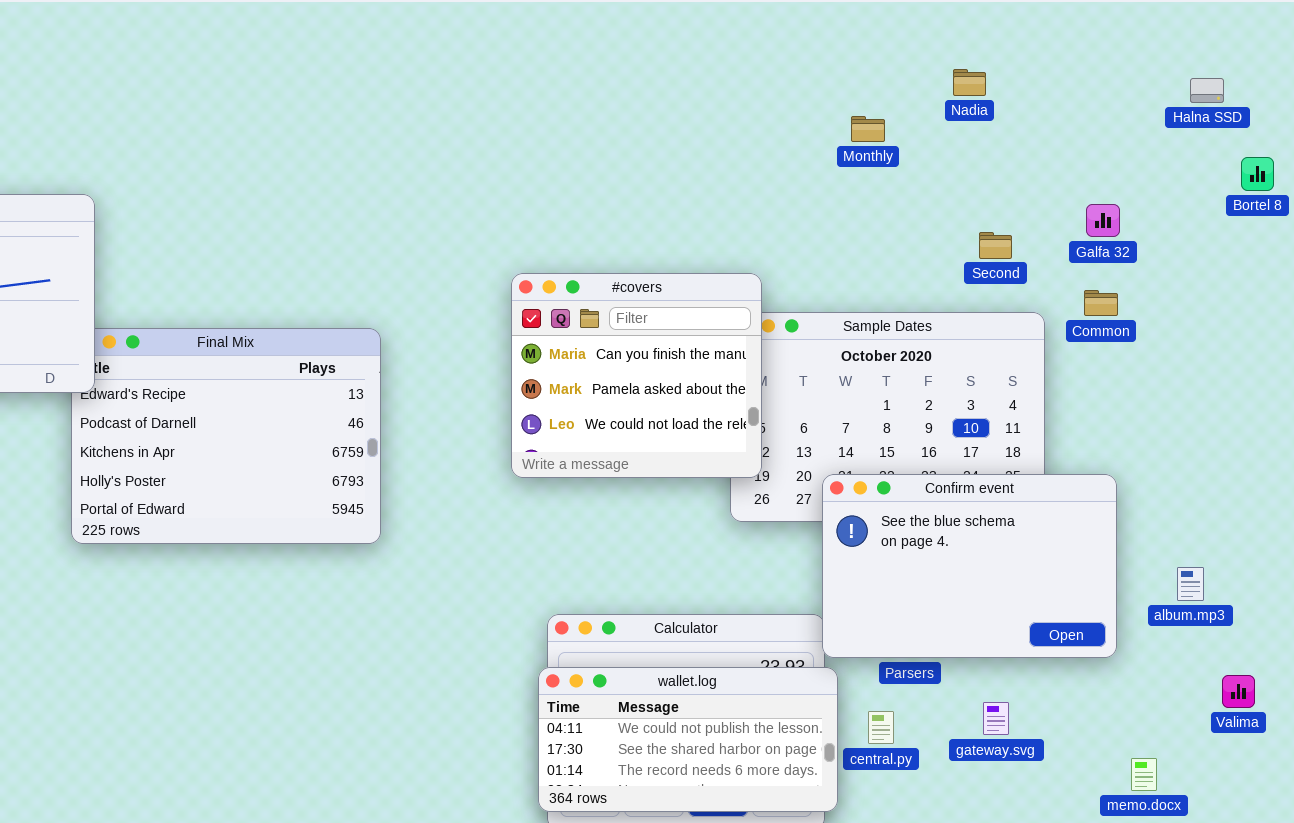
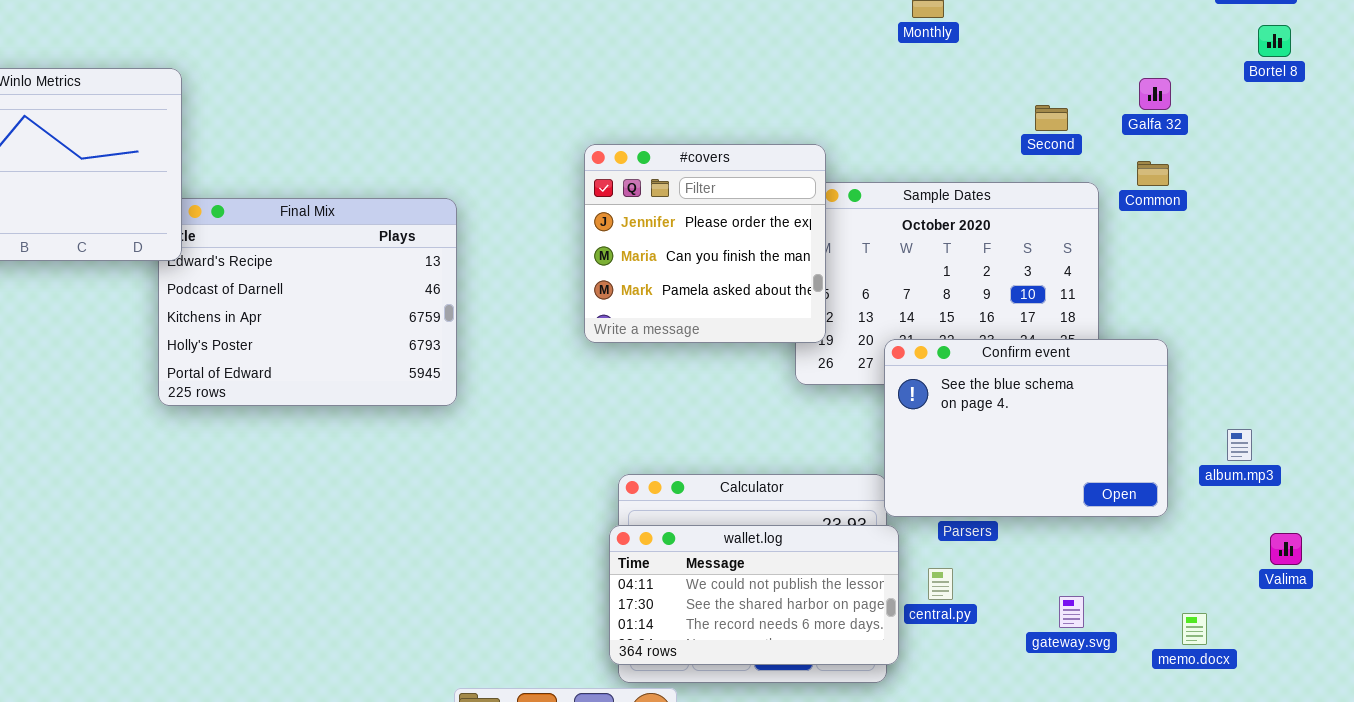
Bortel 8: [1241,157,1274,191] -> [1258,25,1291,57], moved
#covers: [511,273,762,478] -> [584,144,826,343], scrolled up 1 row
gateway.svg: [983,702,1009,735] -> [1059,596,1084,628], moved

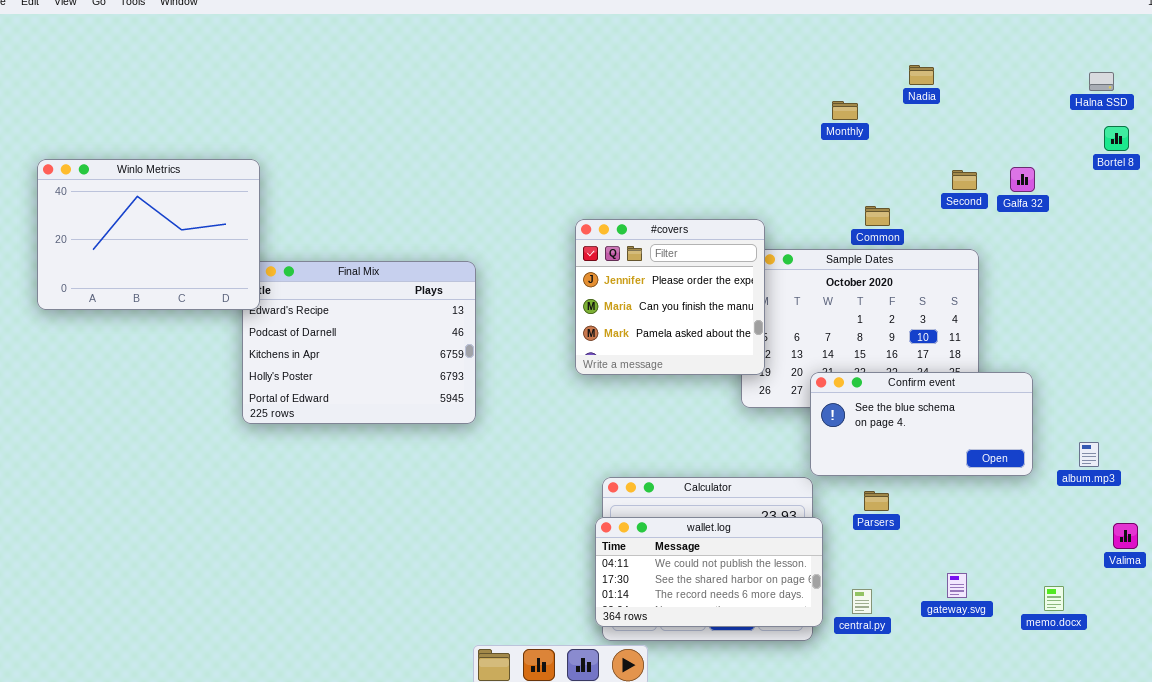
Second: [1035,105,1068,131] -> [952,170,977,190], moved
Common: [1137,161,1169,186] -> [865,206,890,226], moved
Confirm event: [884,339,1168,517] -> [810,372,1033,476], resized
central.py: [928,568,953,600] -> [852,589,872,614], moved

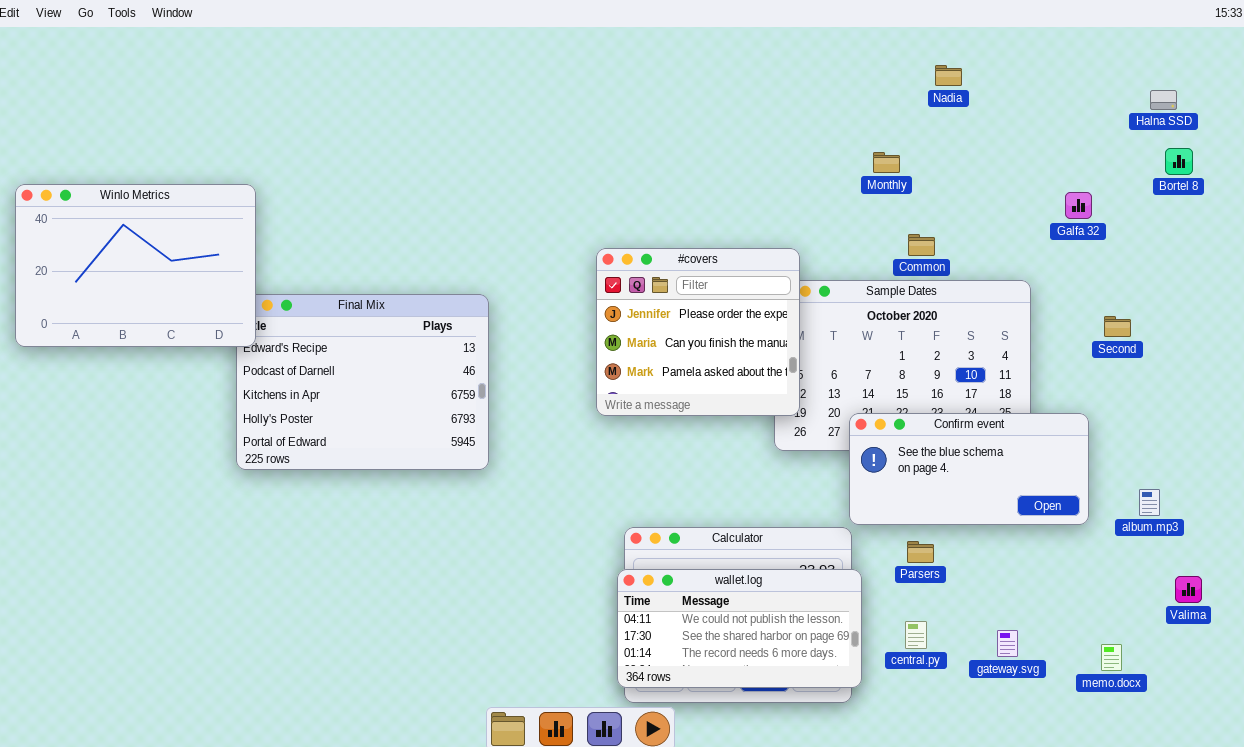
Nadia: [909,65,934,85] -> [935,65,962,86], moved
Monthly: [832,101,858,120] -> [873,152,900,173], moved
Second: [952,170,977,190] -> [1104,316,1131,337], moved
central.py: [852,589,872,614] -> [905,621,927,649], moved

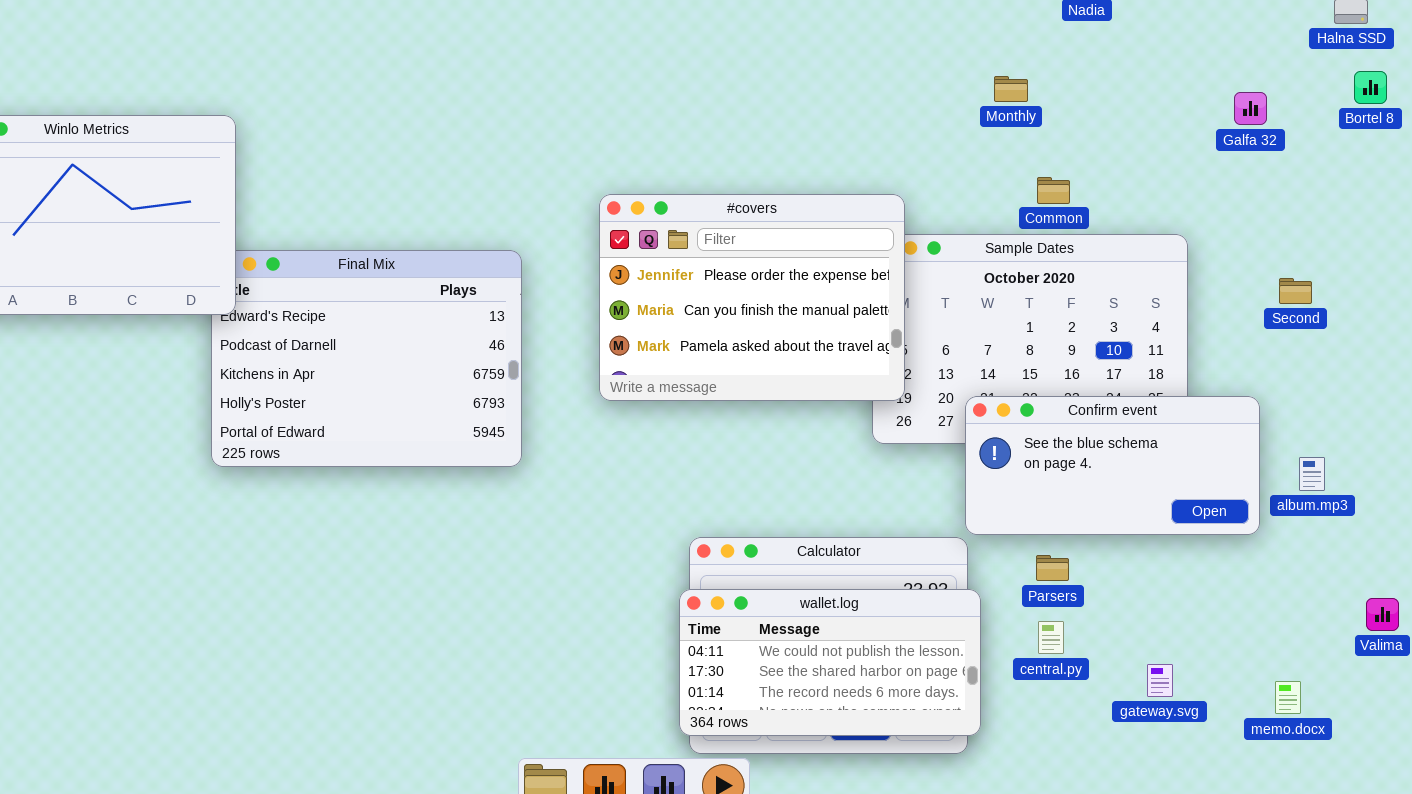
Galfa 32: [1065,192,1092,219] -> [1234,92,1267,125], moved
#covers: [596,248,800,416] -> [599,194,905,401], resized
album.mp3: [1139,489,1160,516] -> [1299,457,1325,491], moved
central.py: [905,621,927,649] -> [1038,621,1064,654], moved

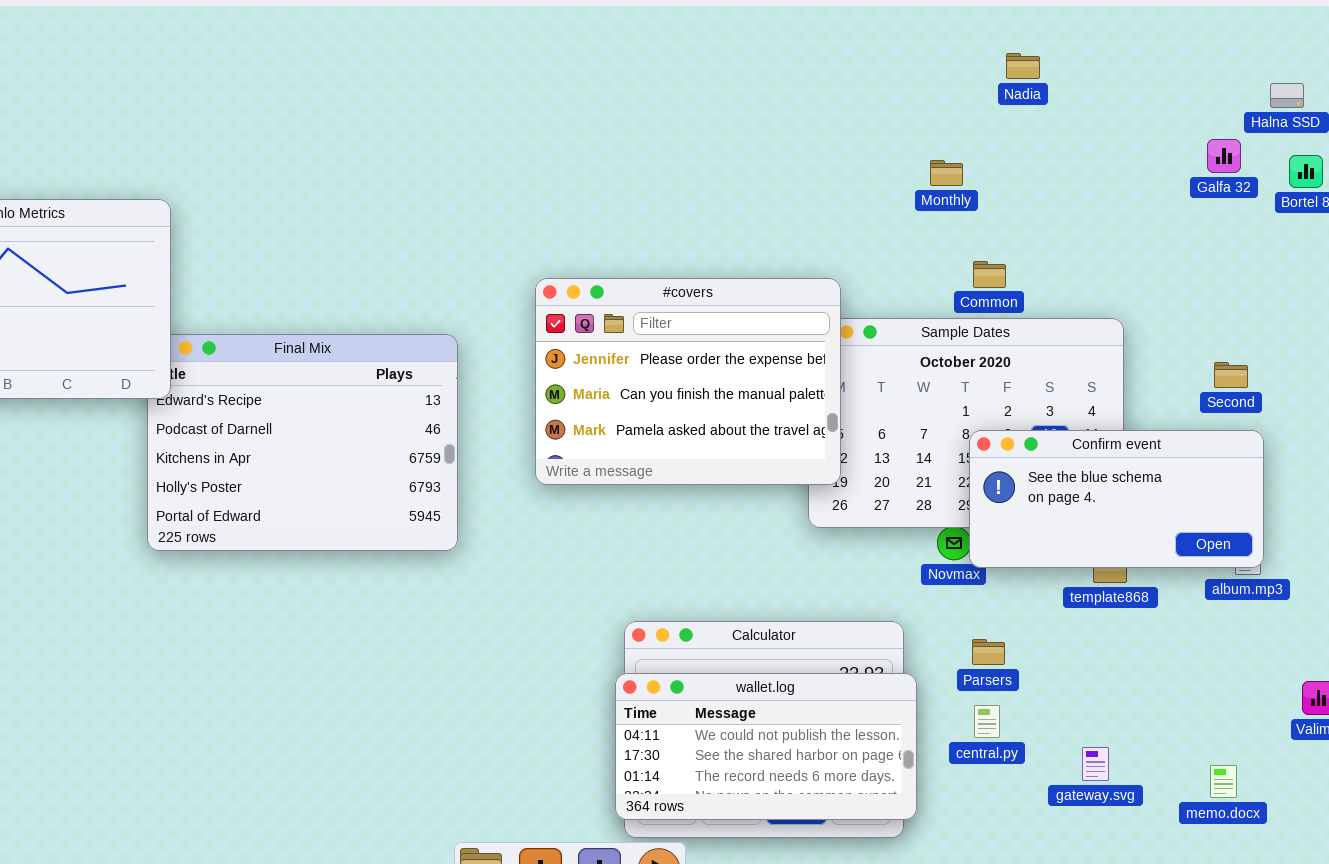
Galfa 32: [1234,92,1267,125] -> [1207,139,1241,173], moved
Confirm event: [965,396,1260,535] -> [969,430,1264,568], moved

